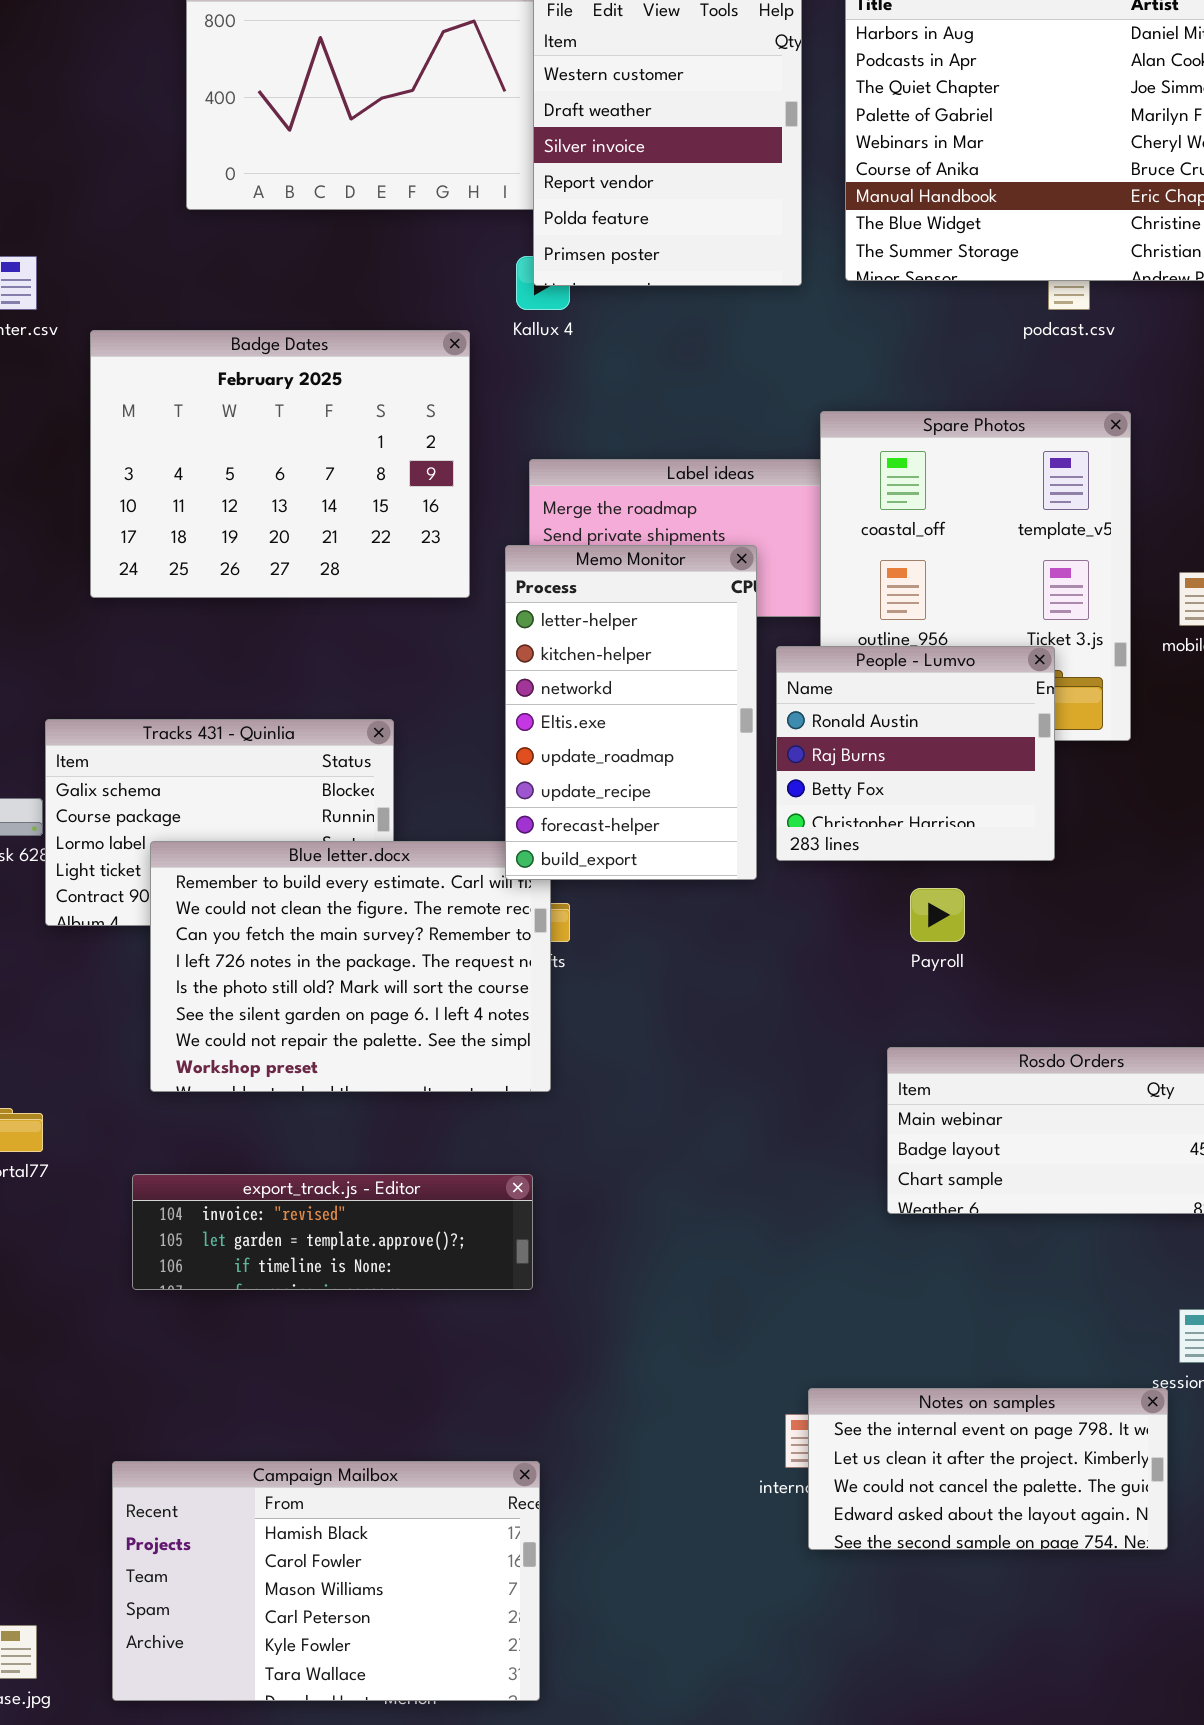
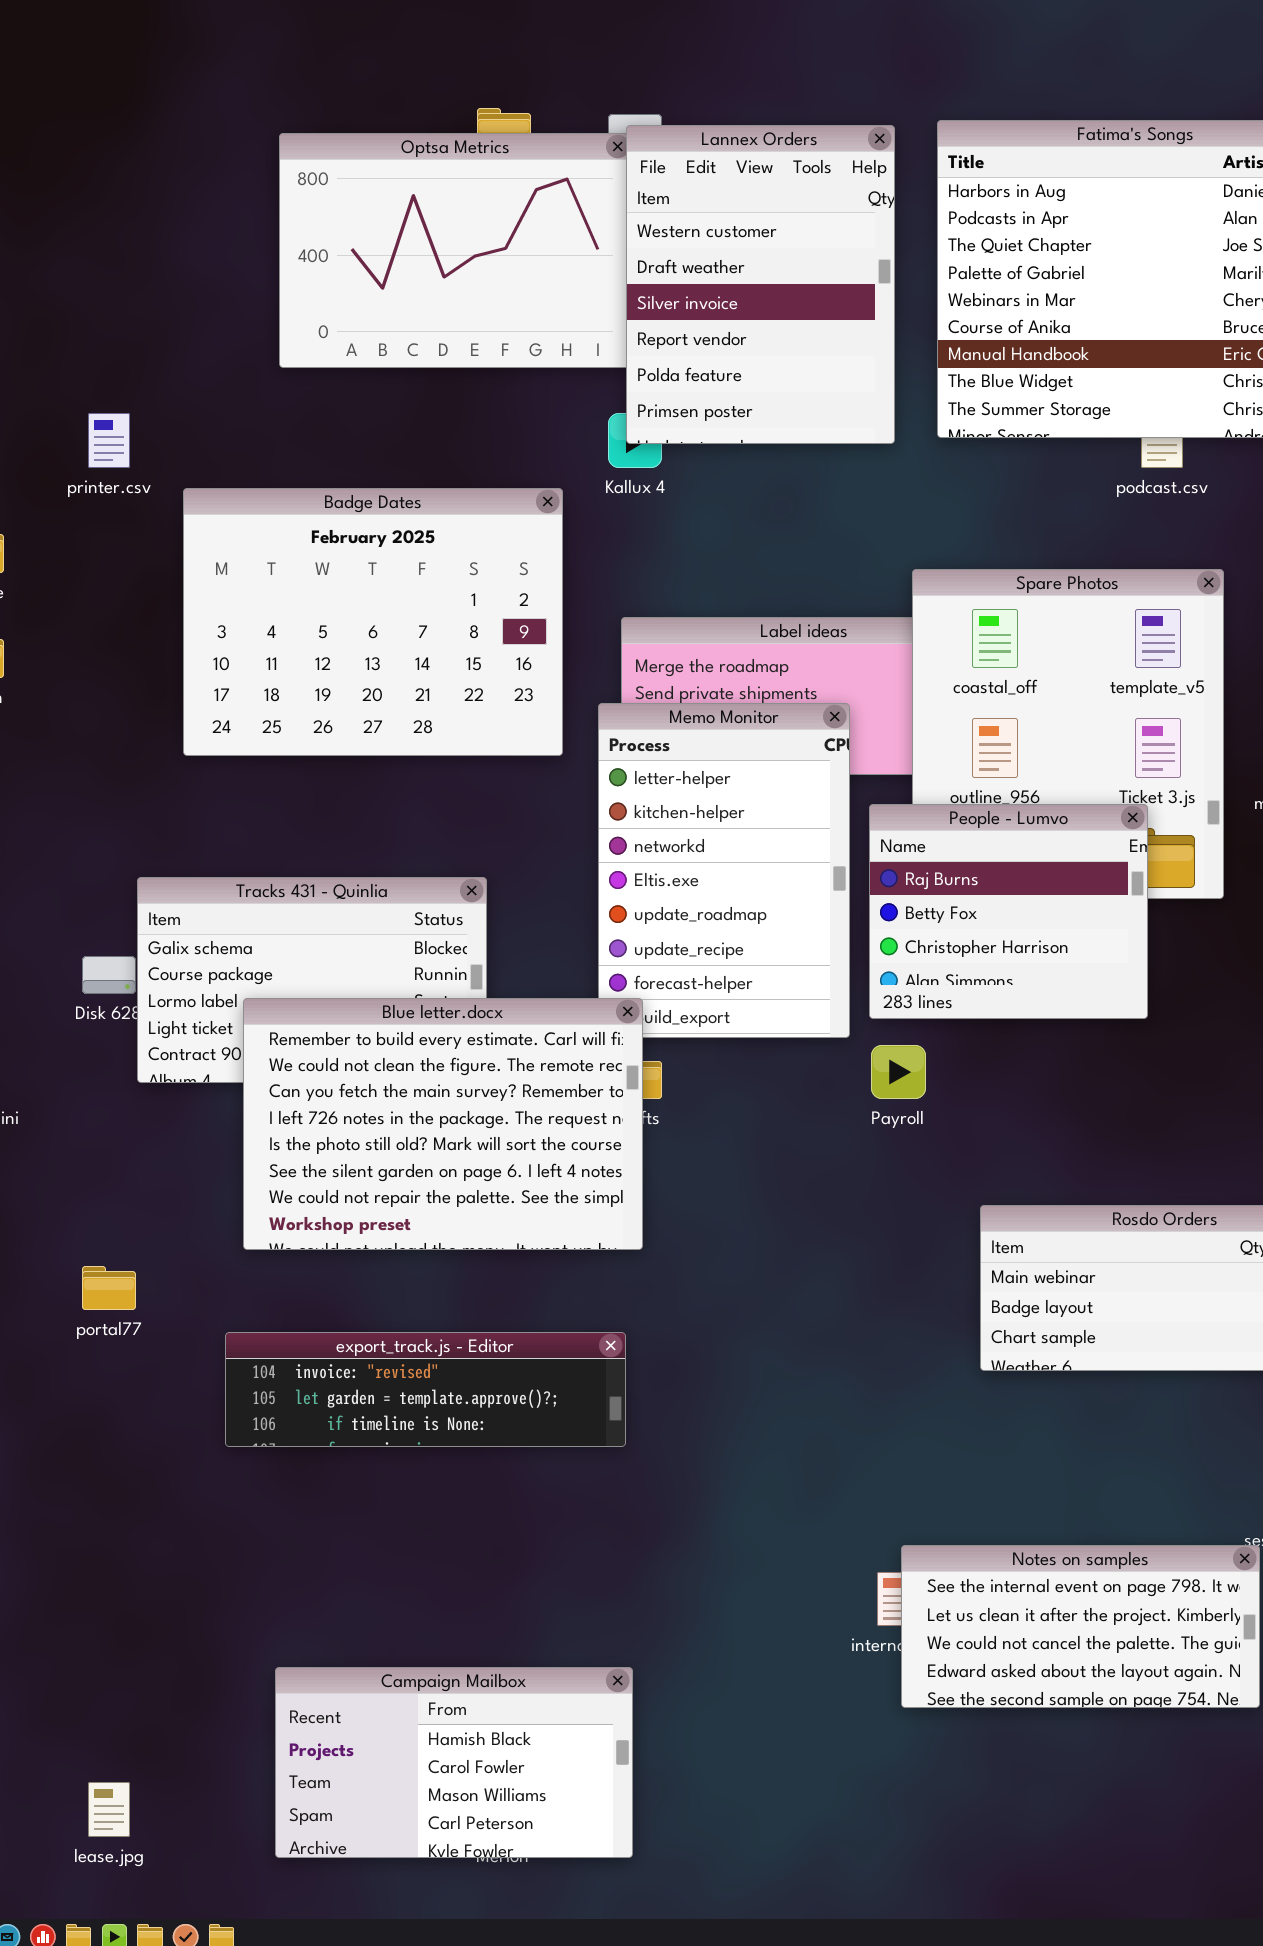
People - Lumvo: [776,646,1055,861] -> [869,804,1148,1019], scrolled down 1 row
Blue letter.docx: [150,841,551,1092] -> [243,998,643,1250], raised
Payroll: [910,888,965,942] -> [871,1045,926,1099], moved
Campaign Mailbox: [112,1461,540,1701] -> [275,1667,633,1858], resized

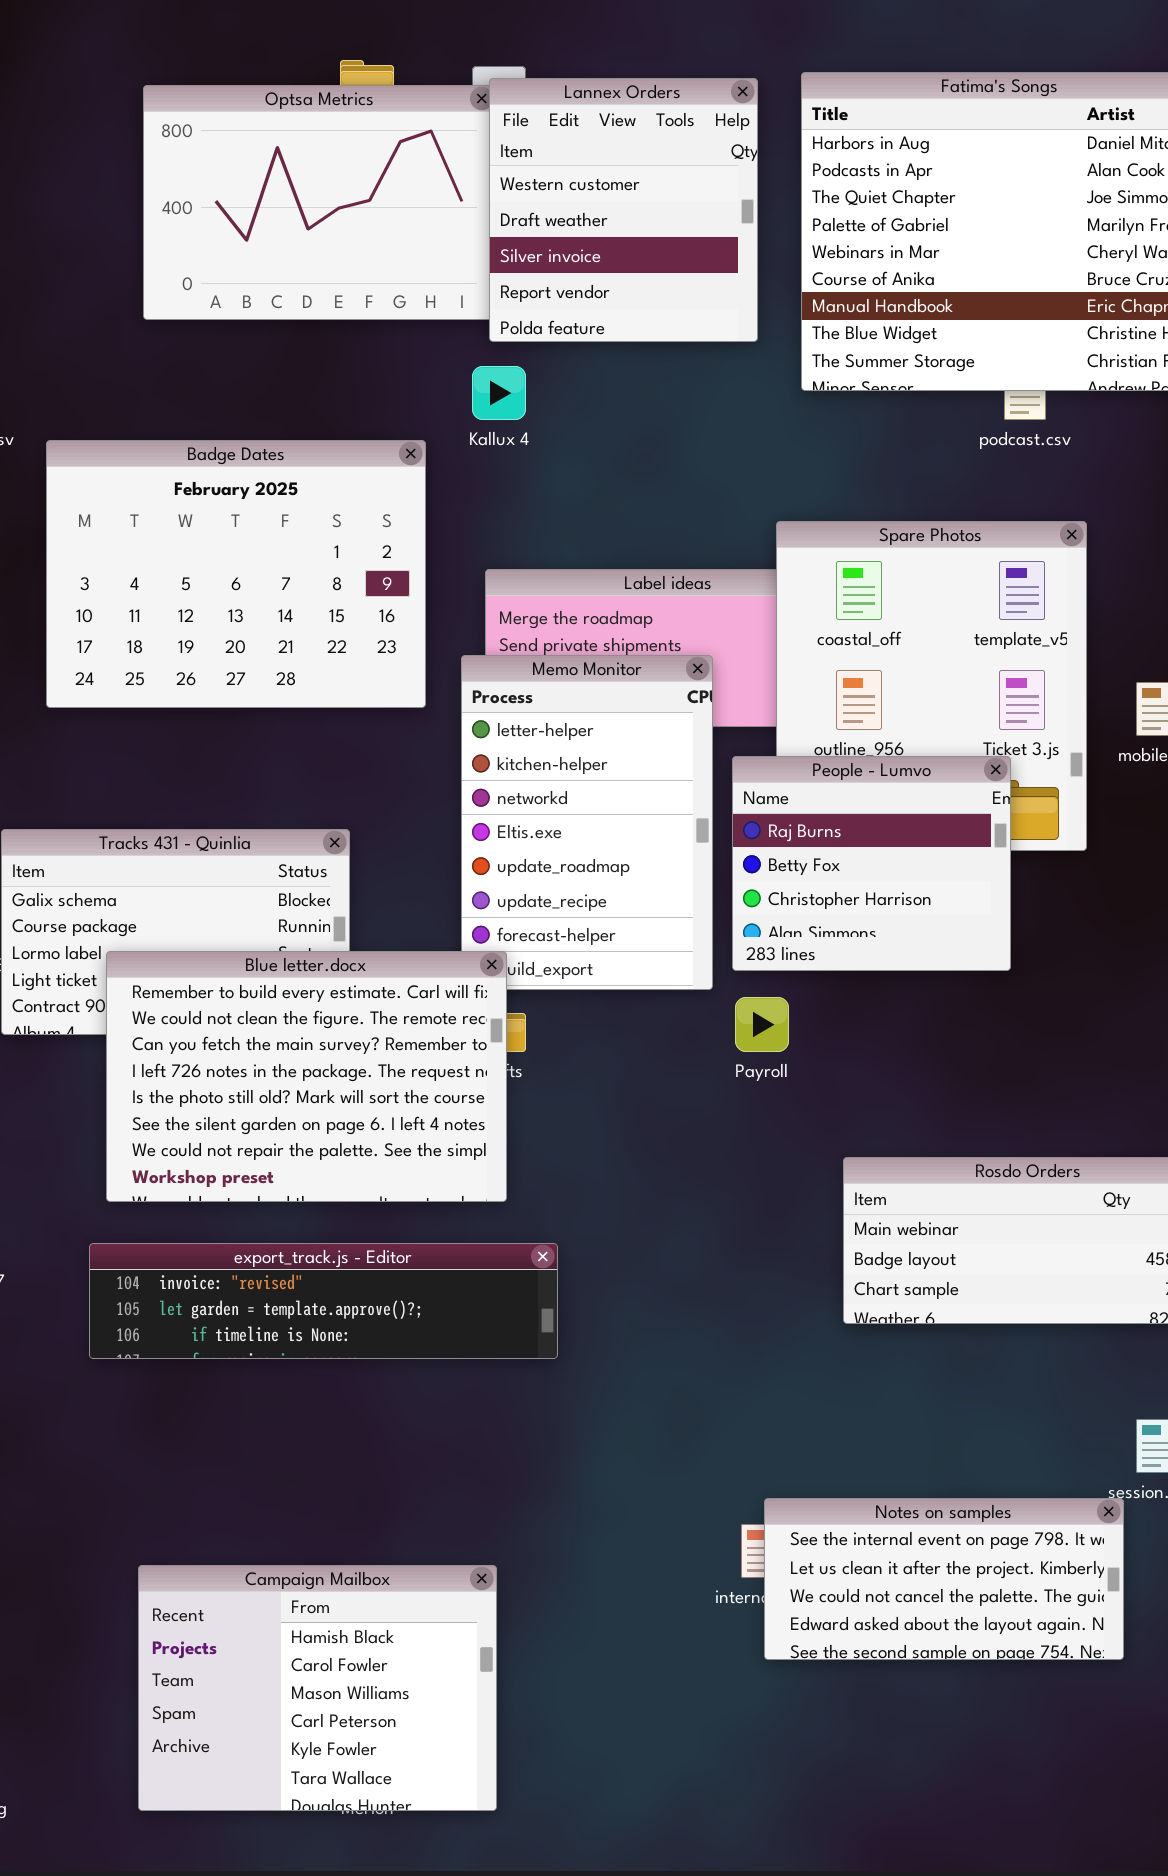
Lannex Orders: [626,125,895,444] -> [489,78,758,342], resized
export_track.js - Editor: [225,1332,626,1447] -> [89,1243,558,1359], moved, resized
Campaign Mailbox: [275,1667,633,1858] -> [138,1565,497,1811], resized

